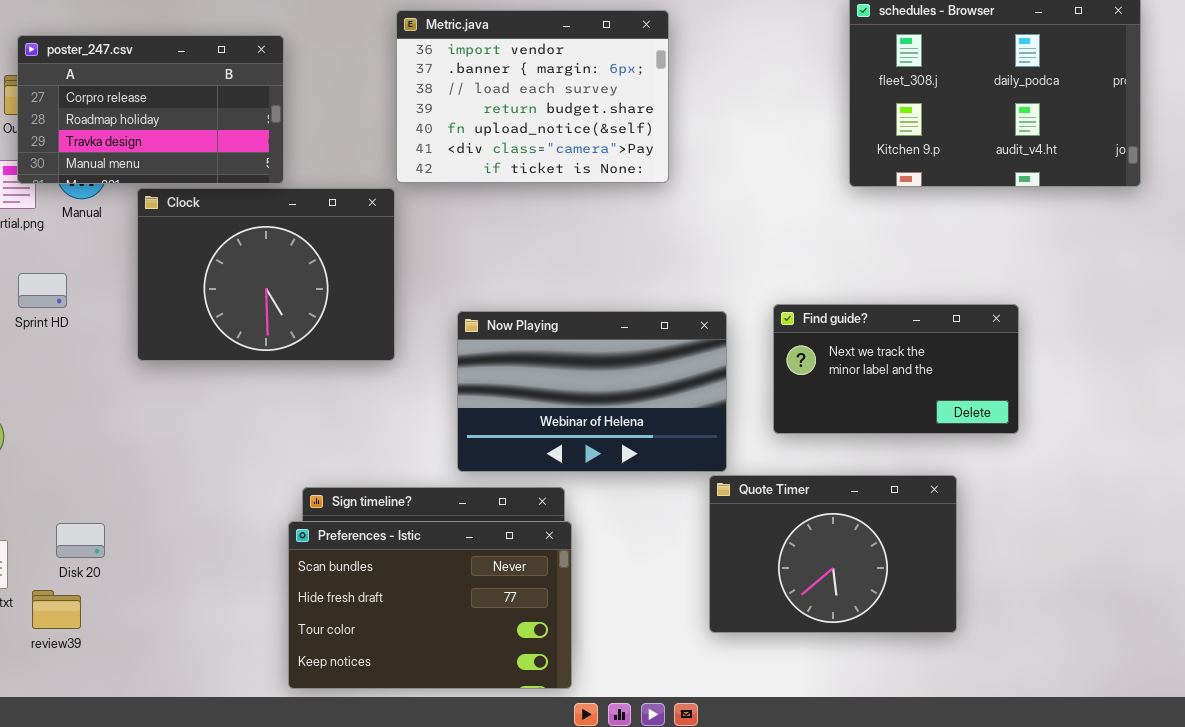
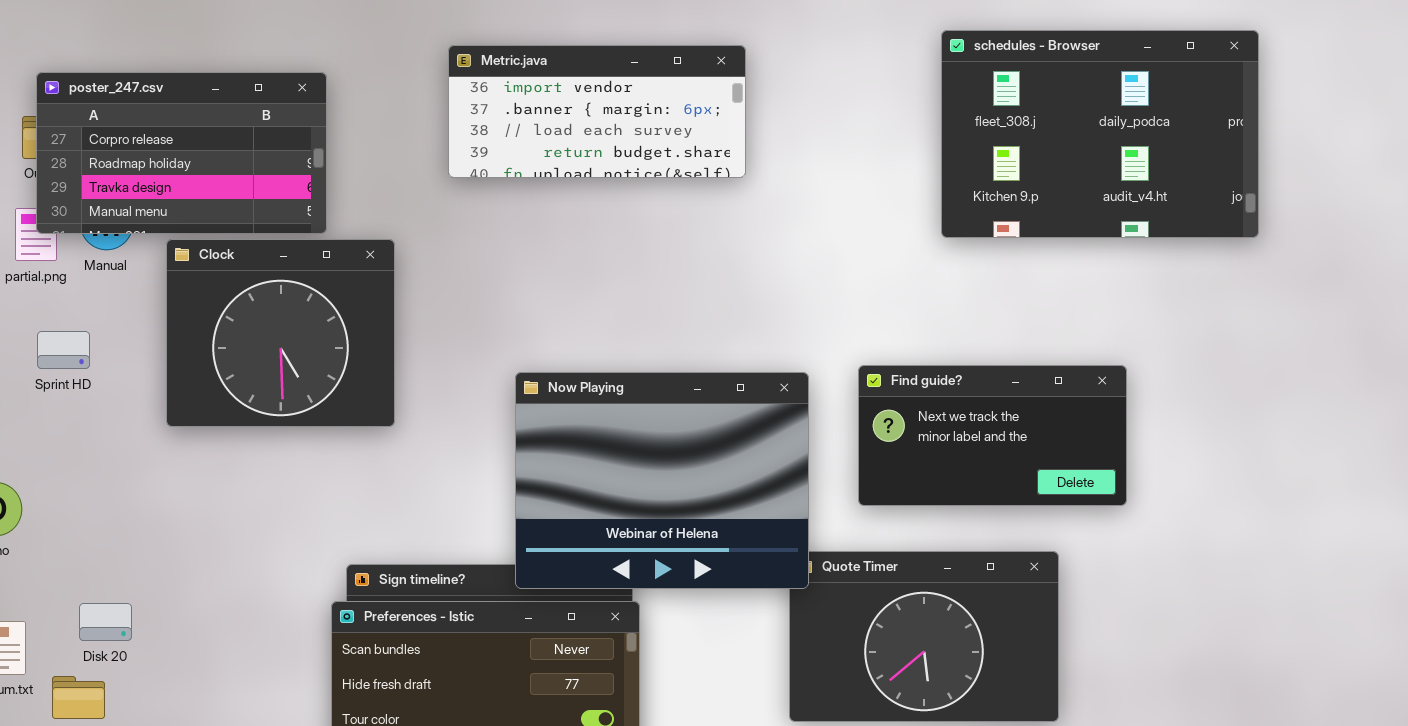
Metric.java: [396,10,669,183] -> [448,45,746,178], resized
Clock: [137,188,395,361] -> [166,239,395,427], resized
Now Playing: [457,311,727,472] -> [515,372,809,589], resized

